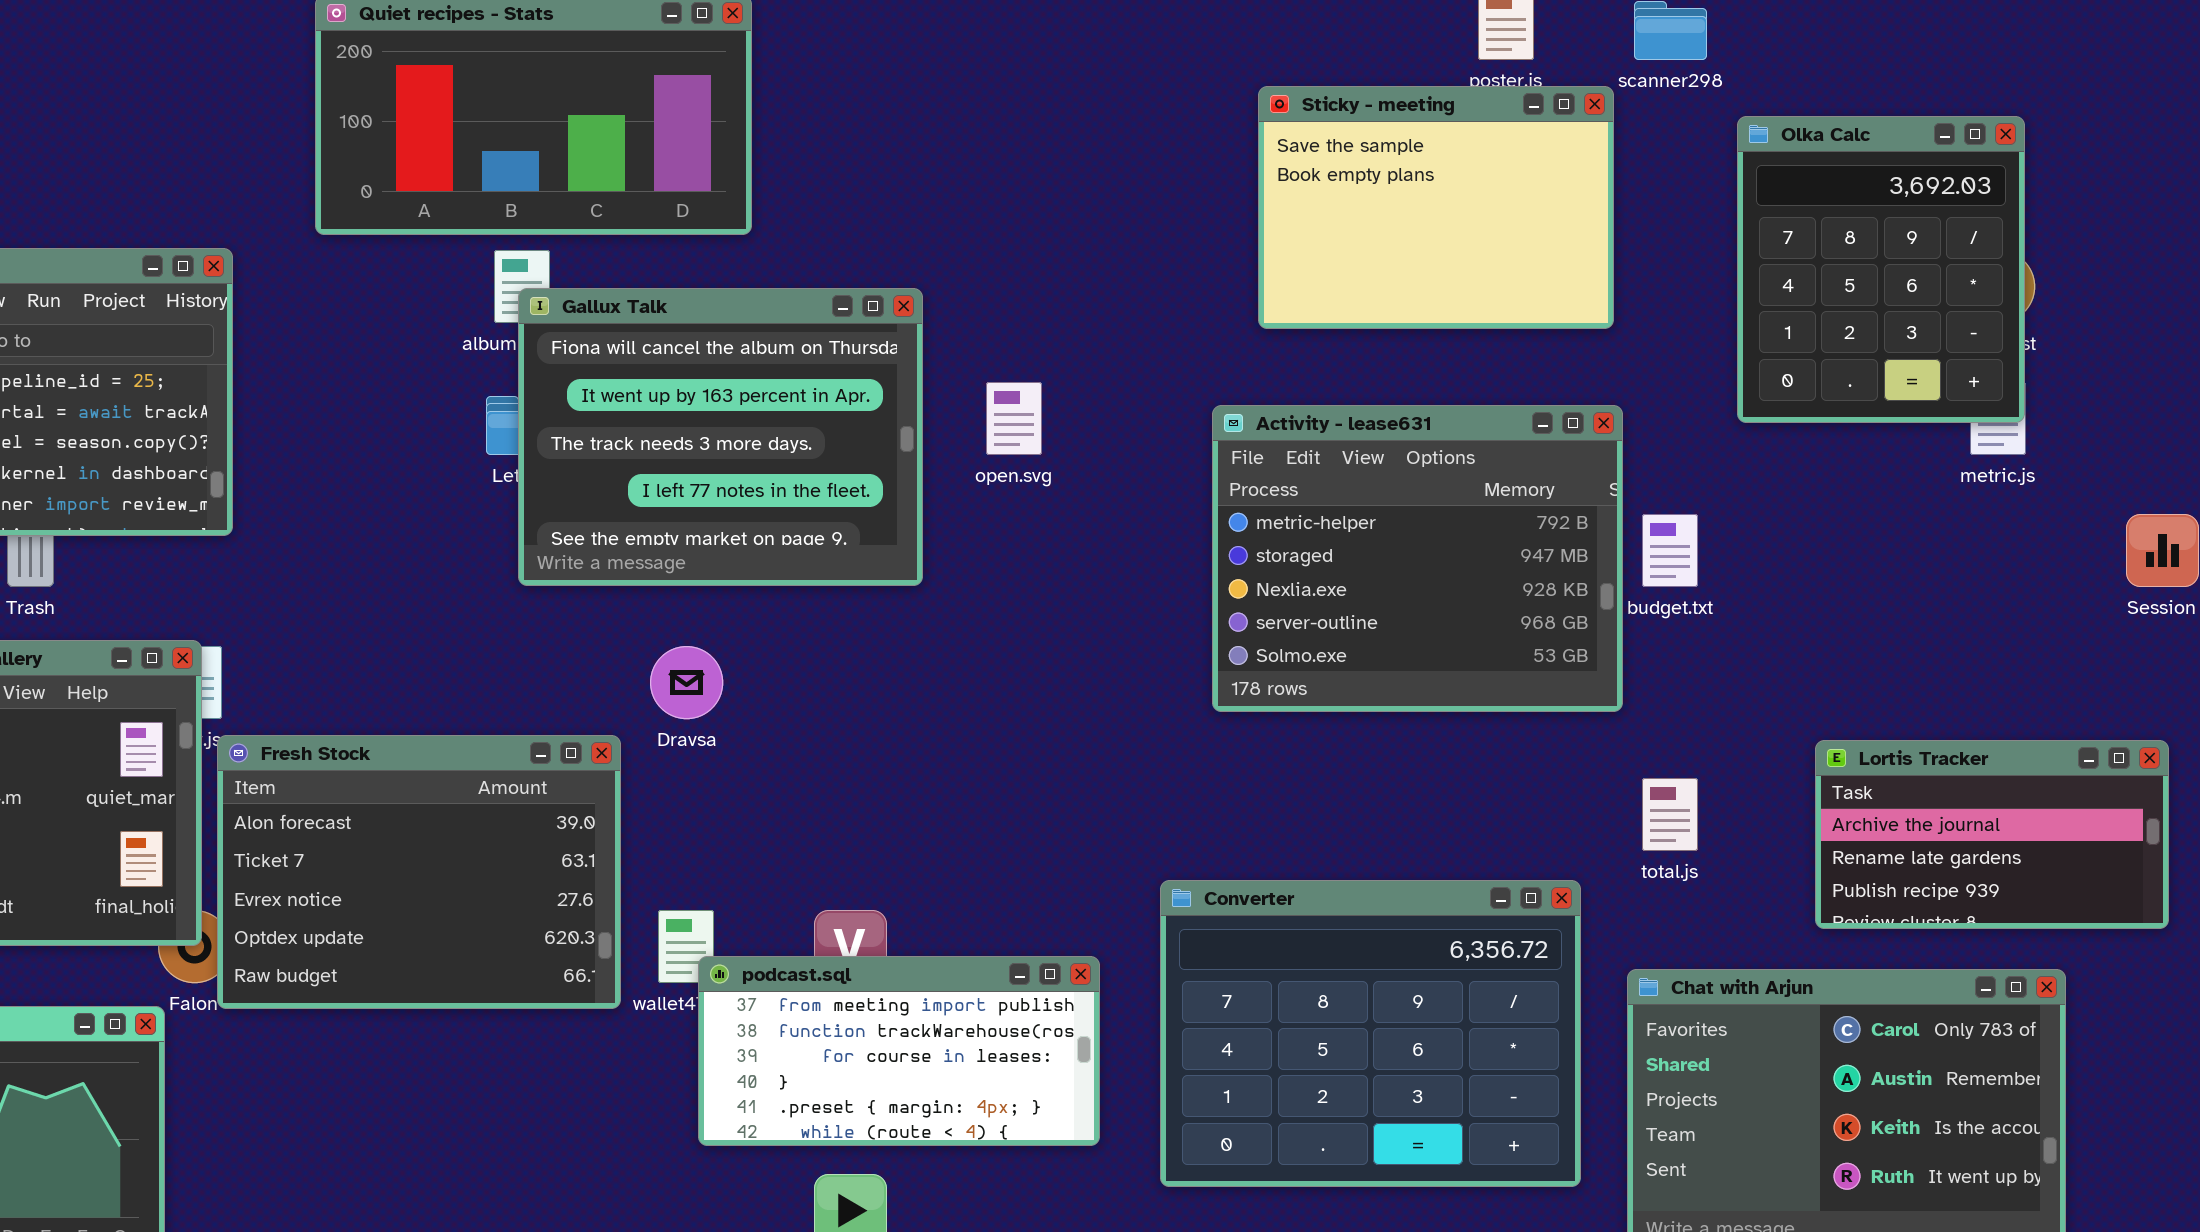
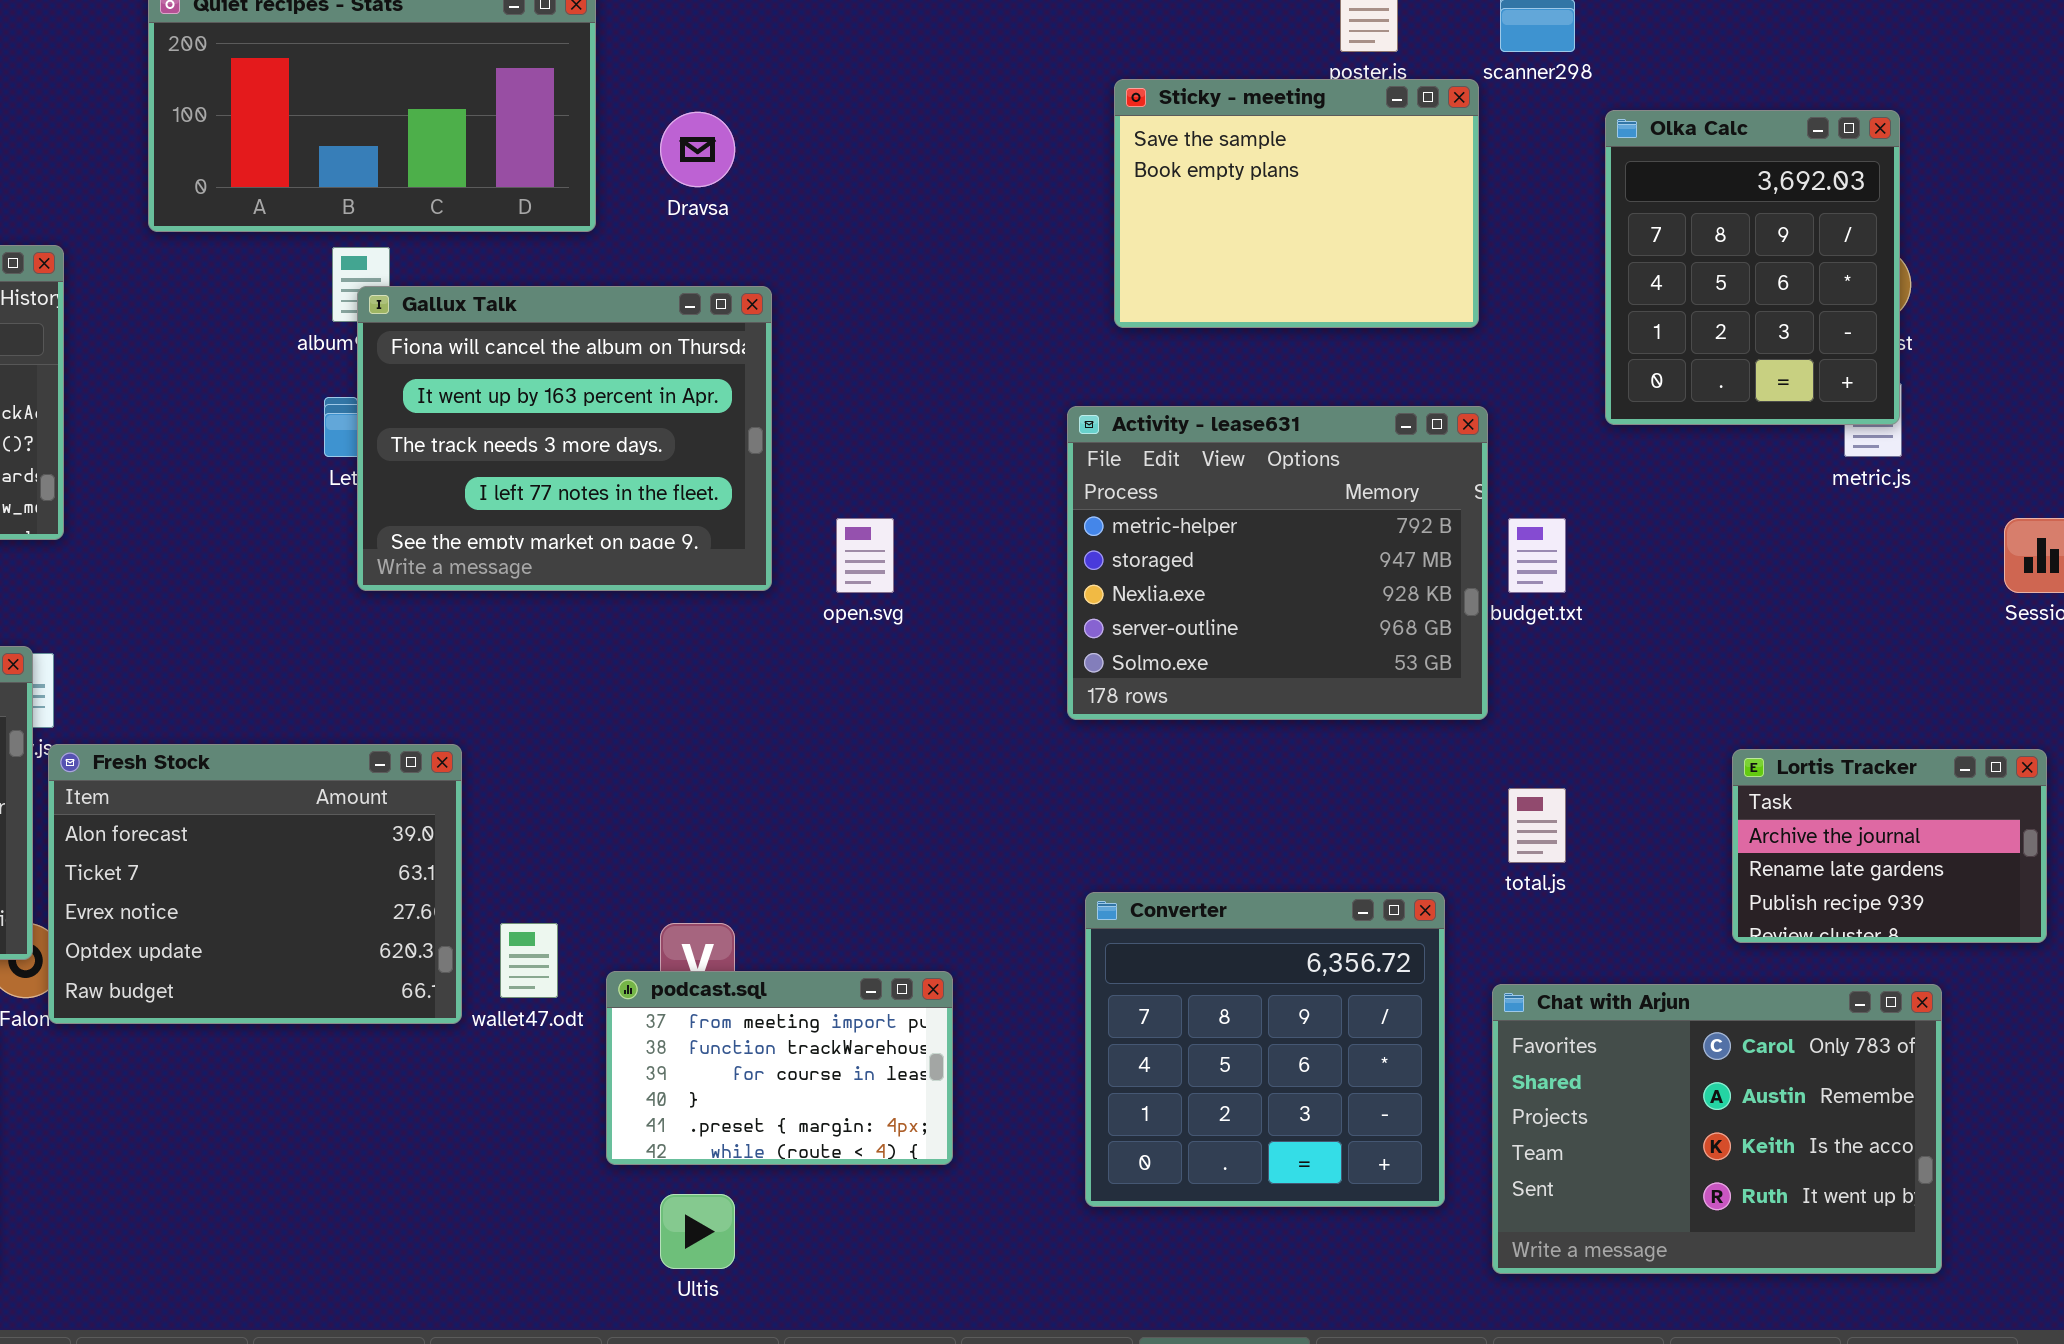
open.svg: [986,382,1042,455] -> [836,518,894,593], moved
Dravsa: [650,646,723,719] -> [660,112,735,187], moved
Lortis Tracker: [1815,740,2169,929] -> [1732,749,2047,943], resized
Converter: [1160,880,1581,1187] -> [1085,892,1445,1207], resized
podcast.sql: [698,956,1100,1146] -> [606,971,953,1165], resized

